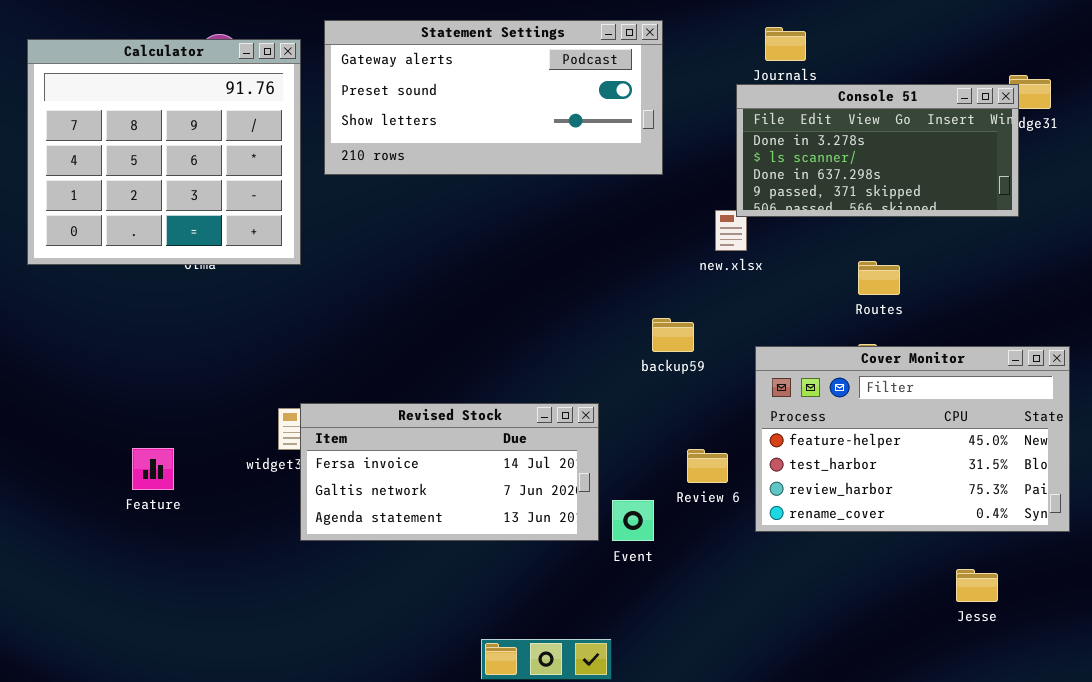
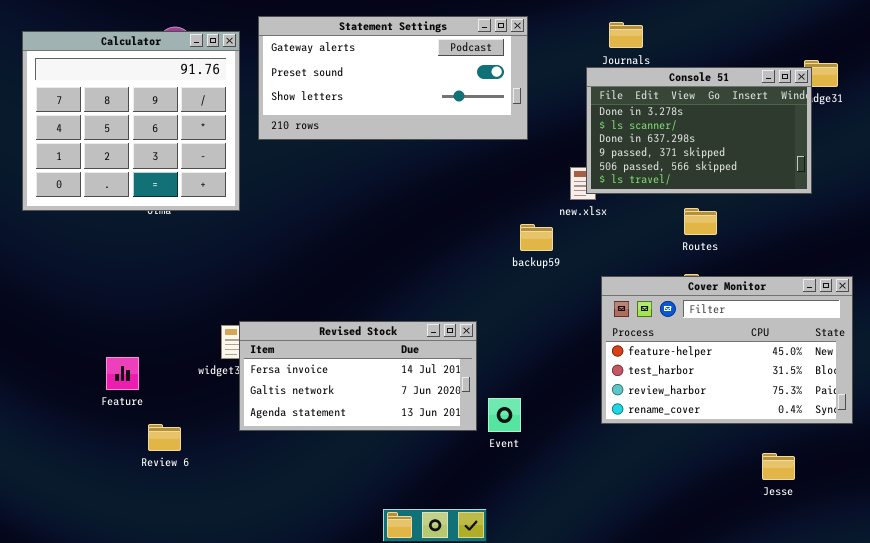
Console 51: [736,84,1019,217] -> [586,67,812,194], resized
backup59: [652,318,694,352] -> [520,224,553,251], moved
Review 6: [687,449,728,483] -> [148,424,181,451], moved

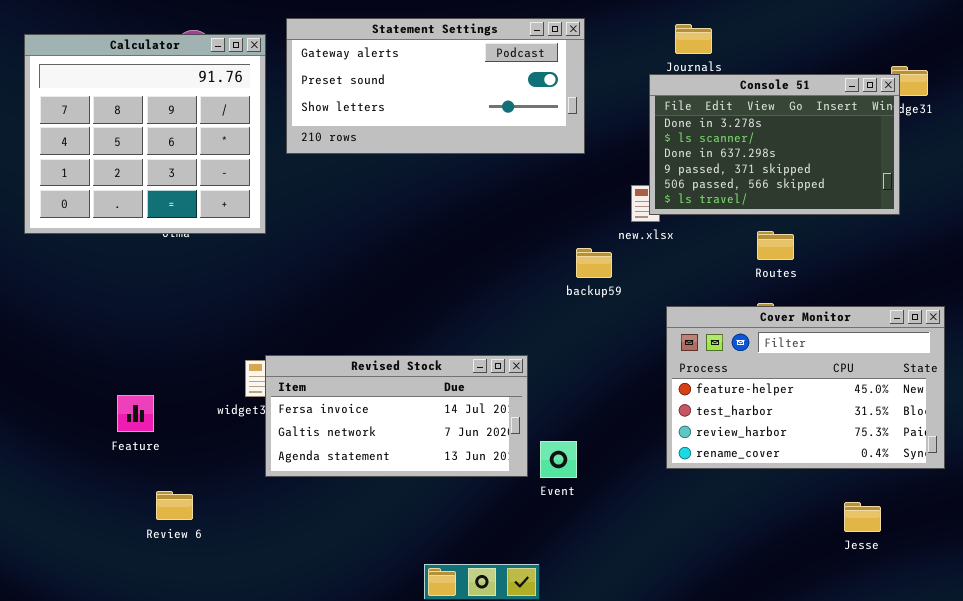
Review 6: [148,424,181,451] -> [156,491,193,520], moved

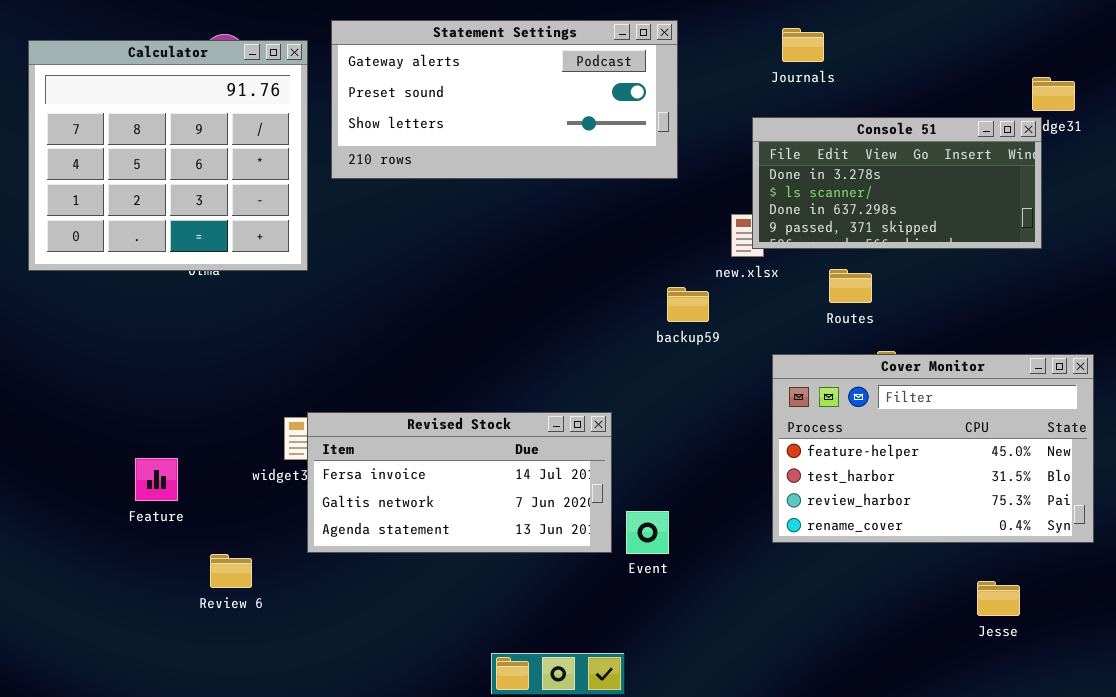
Console 51: [649,74,900,215] -> [752,117,1042,249], resized
Routes: [757,231,794,260] -> [829,269,872,303], moved
Review 6: [156,491,193,520] -> [210,554,252,588], moved

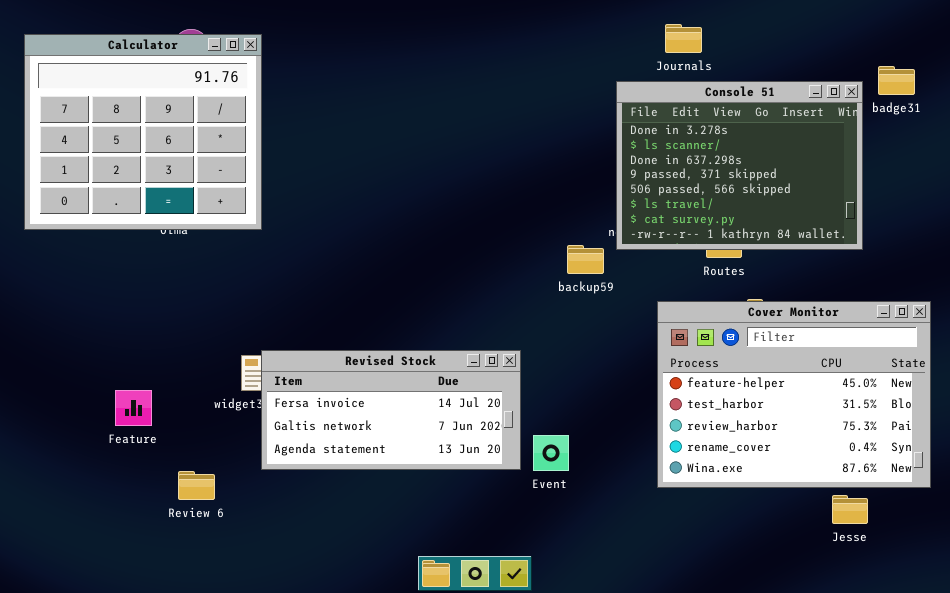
Statement Settings: [331,20,678,179] -> none, closed
Console 51: [752,117,1042,249] -> [616,81,863,250], moved, resized
Cover Monitor: [772,354,1094,543] -> [657,301,931,488], resized

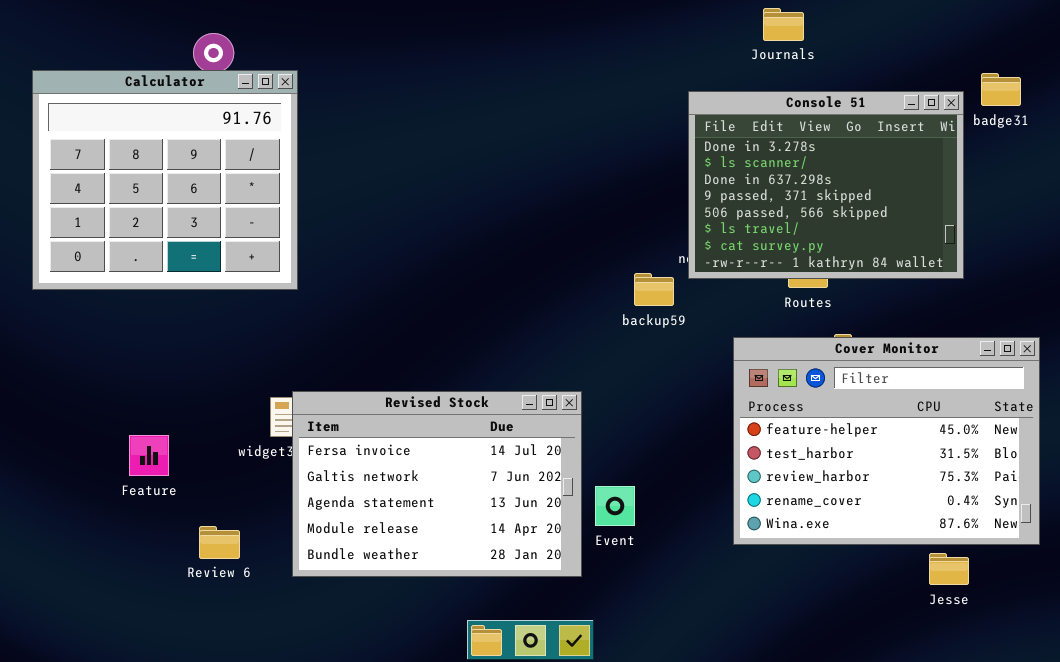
Journals: [665,24,702,53] -> [763,8,804,41], moved
Calculator: [24,34,262,230] -> [32,70,298,290], moved
Revised Stock: [261,350,521,470] -> [292,391,582,577], resized

